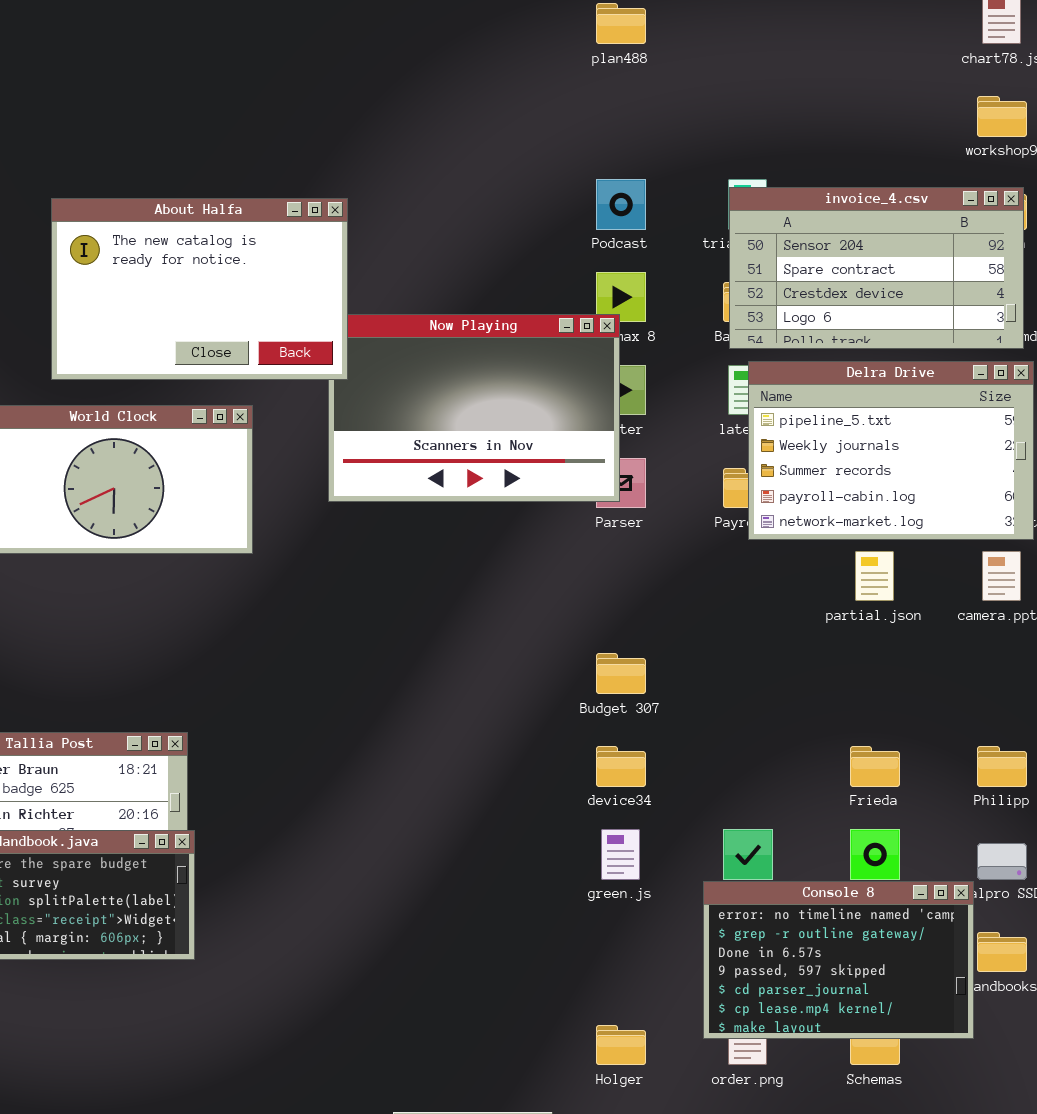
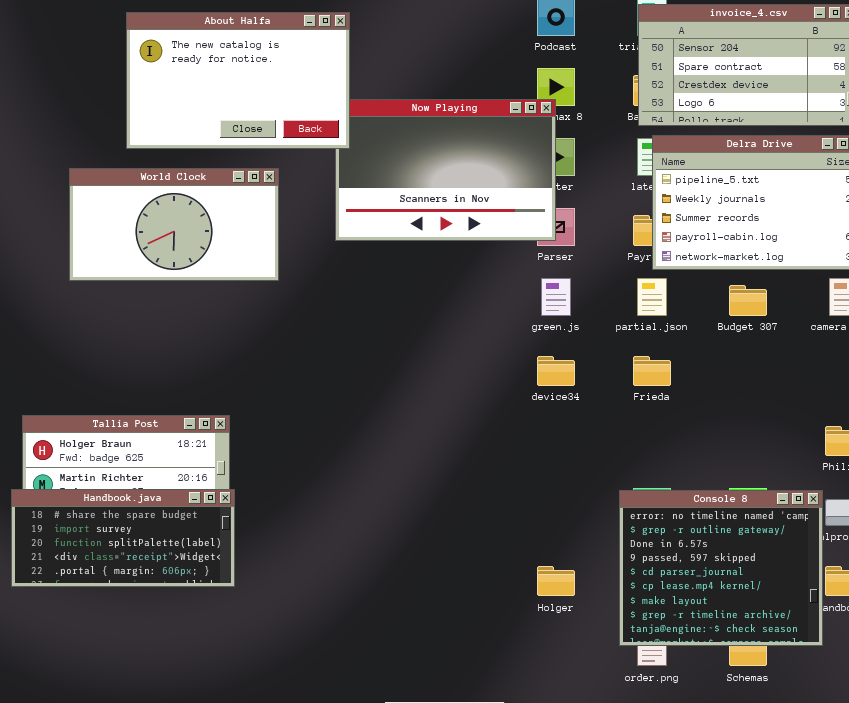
partial.json: [855,551,894,601] -> [637,278,667,316], moved
Budget 307: [596,653,646,694] -> [729,285,767,316], moved
device34: [596,746,646,787] -> [537,356,575,386], moved
Frieda: [850,746,900,787] -> [633,356,671,386], moved
green.js: [601,829,640,880] -> [541,278,571,316], moved
Console 8: [703,881,974,1039] -> [619,490,823,646], resized
Holger: [596,1025,646,1065] -> [537,566,575,596], moved

